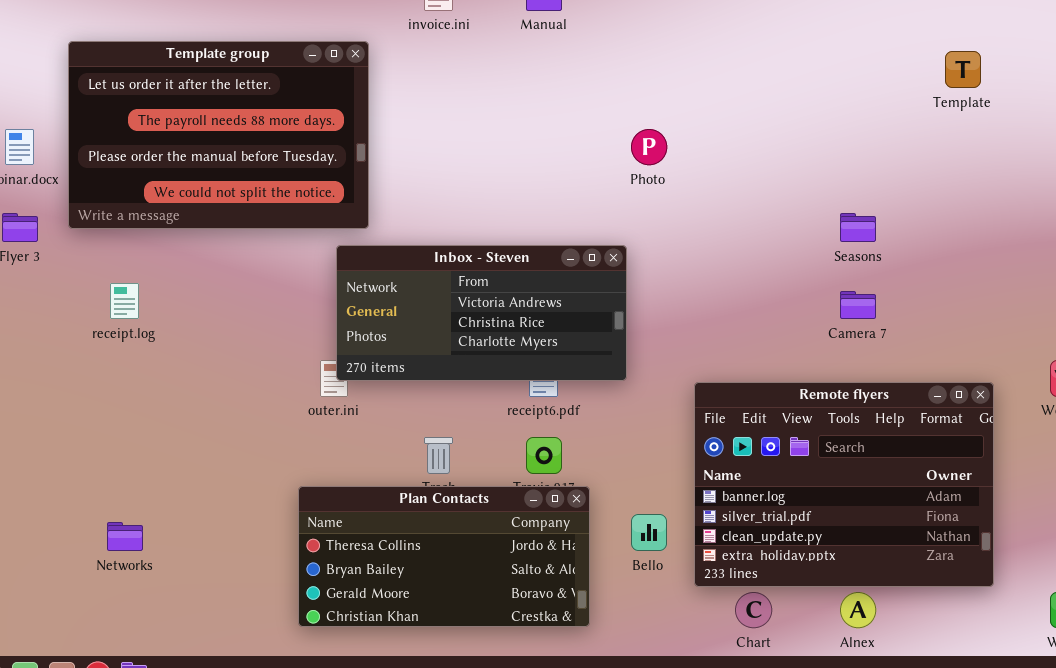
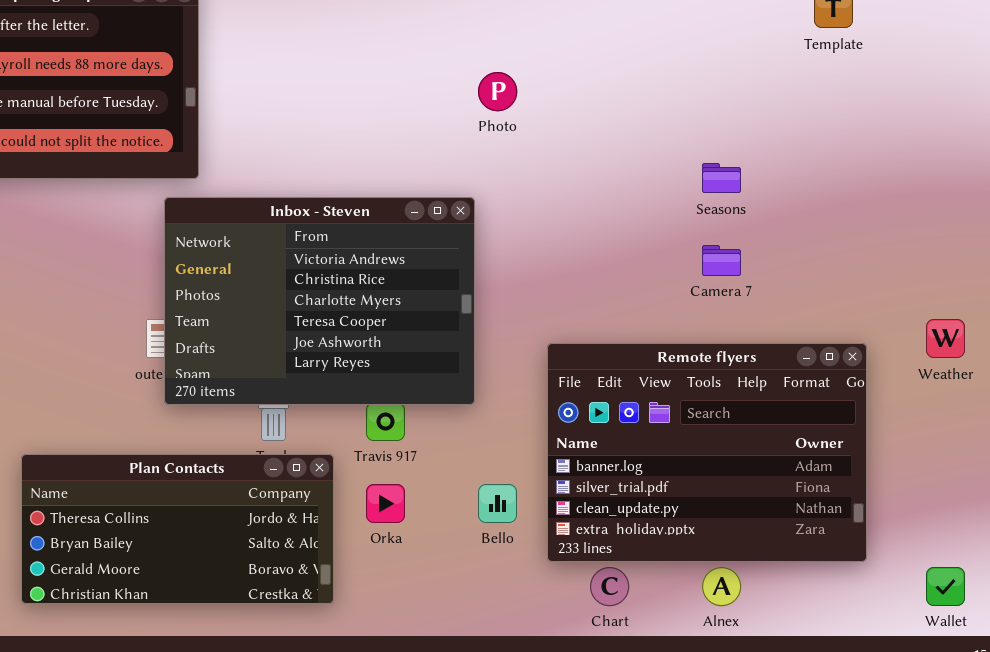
Inbox - Steven: [336,245,627,381] -> [164,197,475,405], resized
Plan Contacts: [298,486,590,627] -> [21,454,334,604], moved

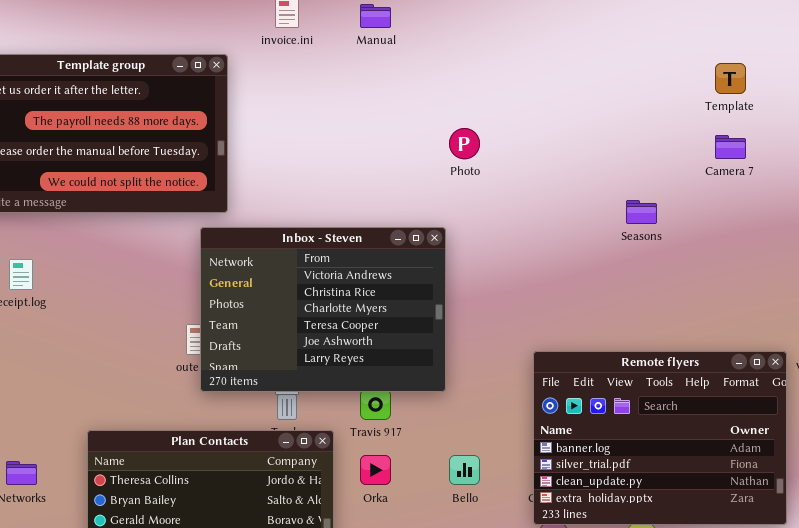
Camera 7: [702,245,741,276] -> [715,135,746,159], moved
Remote flyers: [547,343,867,562] -> [533,351,787,525], moved

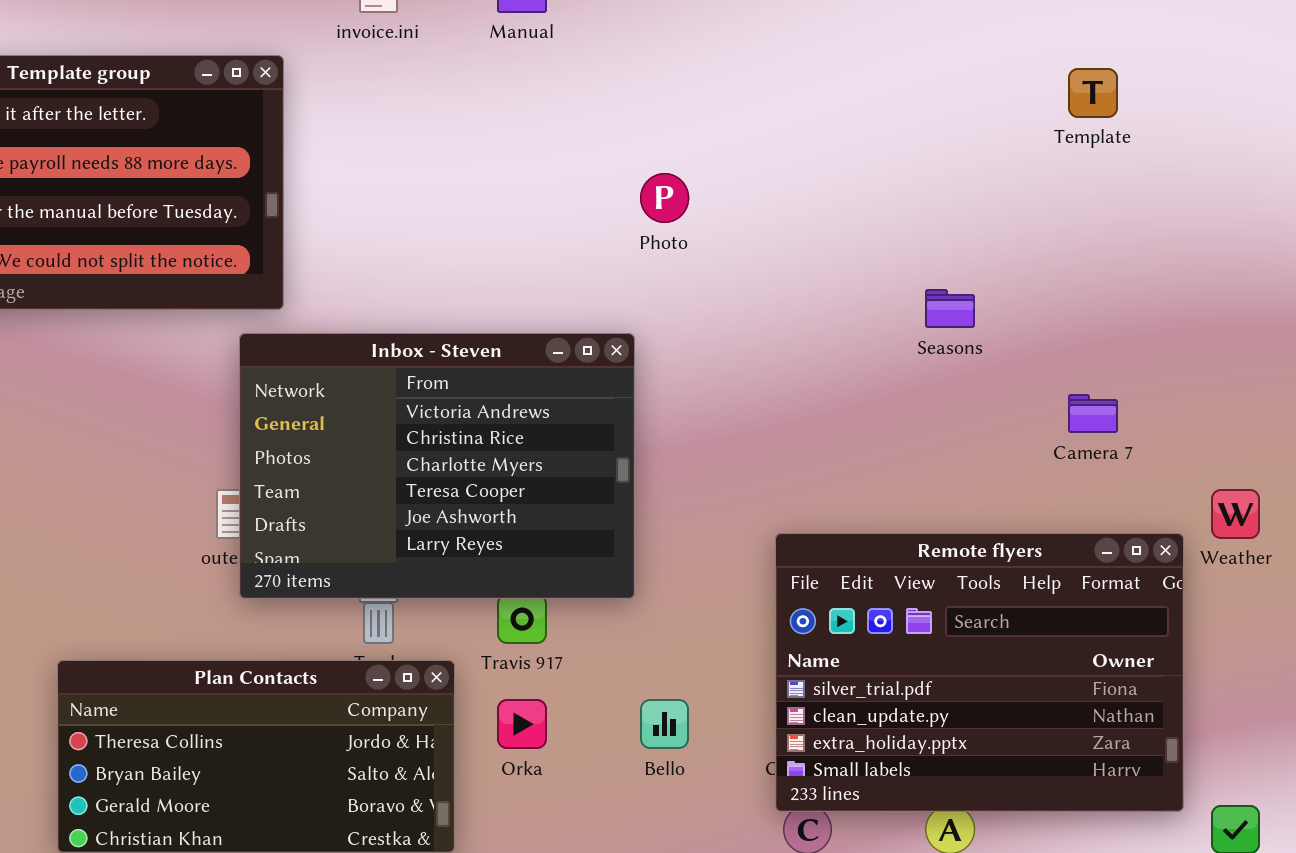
Camera 7: [715,135,746,159] -> [1068,394,1118,433], moved
Remote flyers: [533,351,787,525] -> [775,533,1184,812], scrolled down 1 row

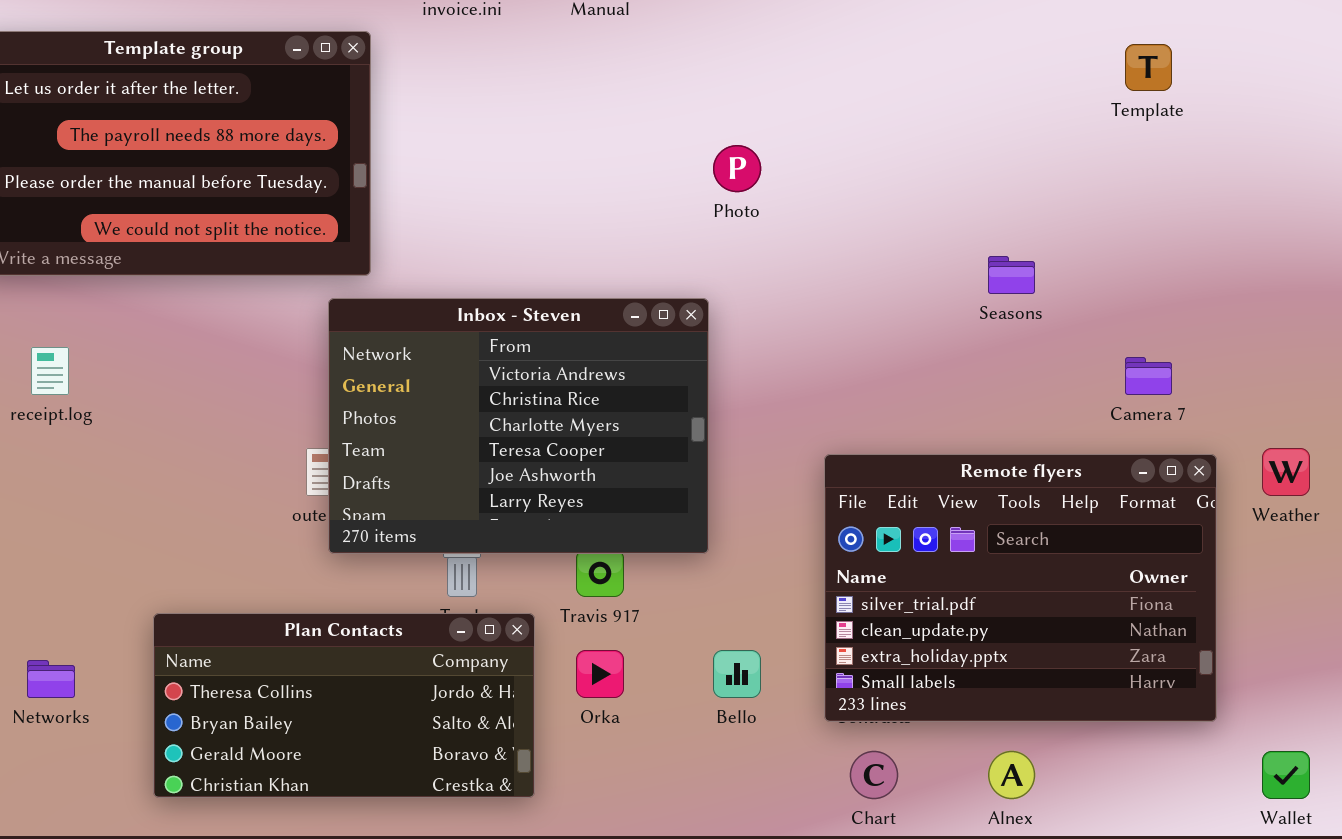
Remote flyers: [775,533,1184,812] -> [824,454,1217,722], moved

